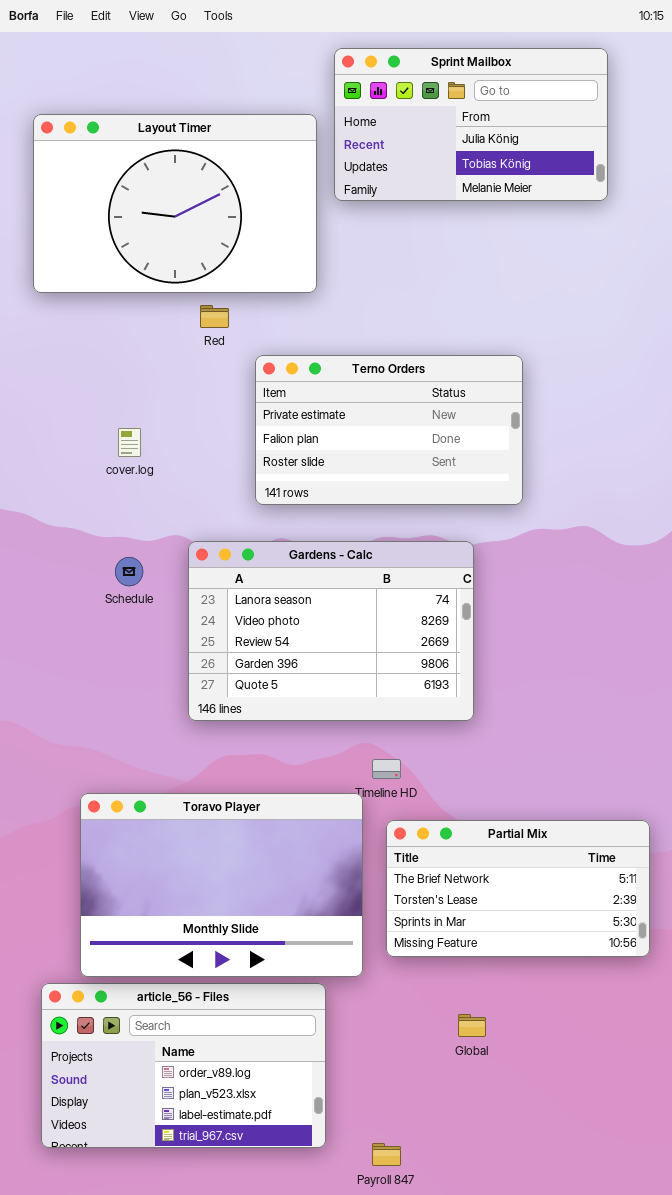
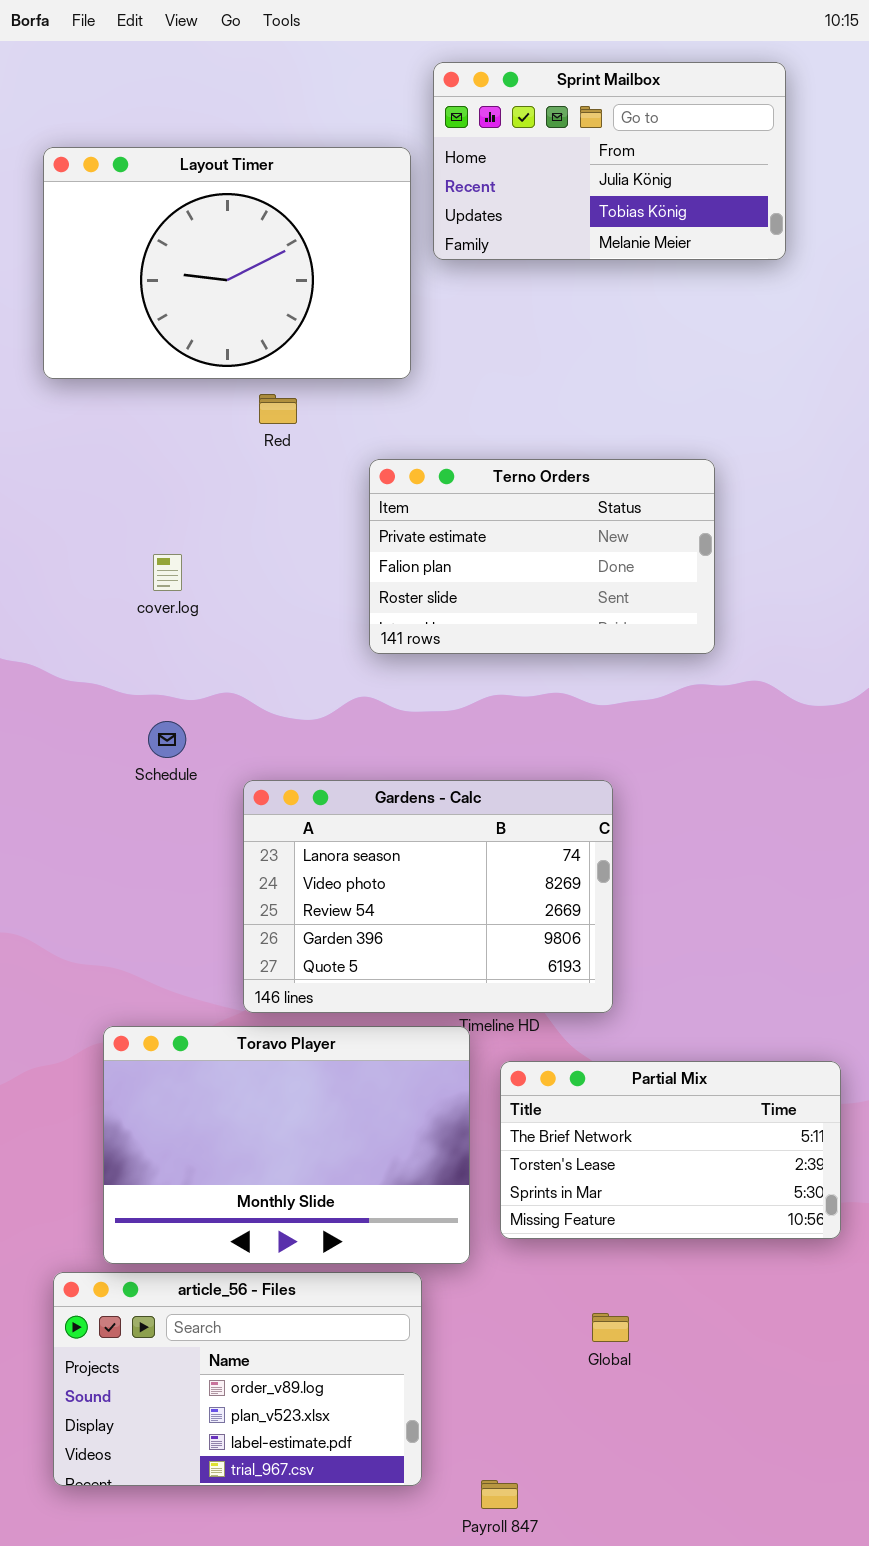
Terno Orders: [255,355,523,505] -> [369,459,715,654], moved
Gardens - Calc: [188,541,474,721] -> [243,780,613,1013], moved

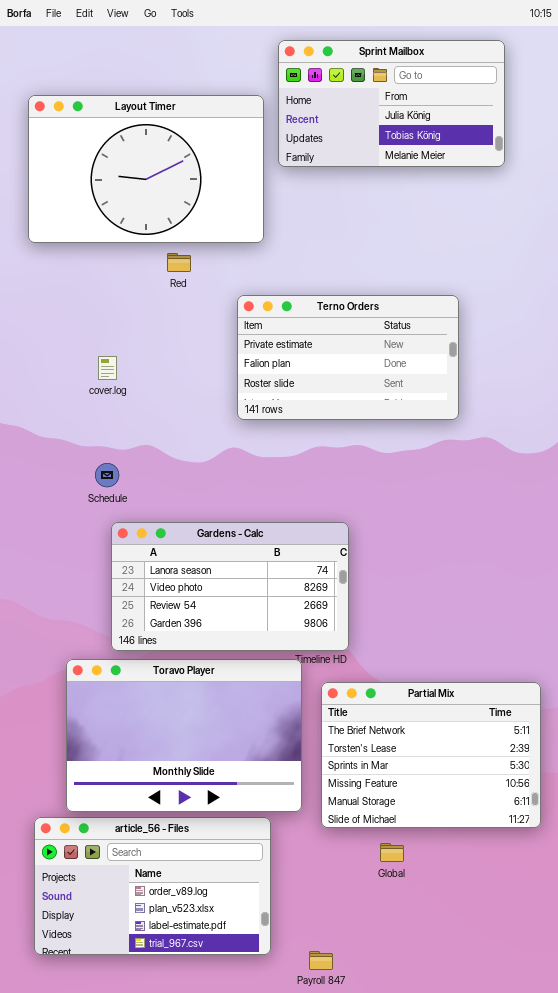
Gardens - Calc: [243,780,613,1013] -> [111,522,349,651], moved, resized
Partial Mix: [500,1061,841,1239] -> [321,682,541,828], resized

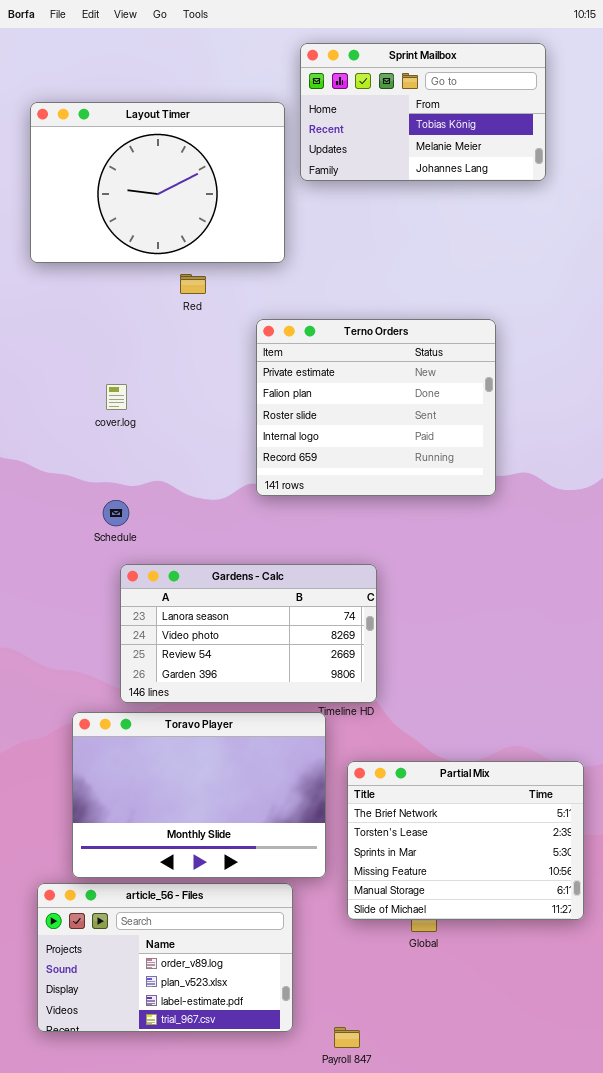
Sprint Mailbox: [278,40,505,167] -> [300,43,546,181], scrolled down 1 row
Terno Orders: [237,295,459,420] -> [256,319,496,496], resized
Partial Mix: [321,682,541,828] -> [347,761,584,920], moved

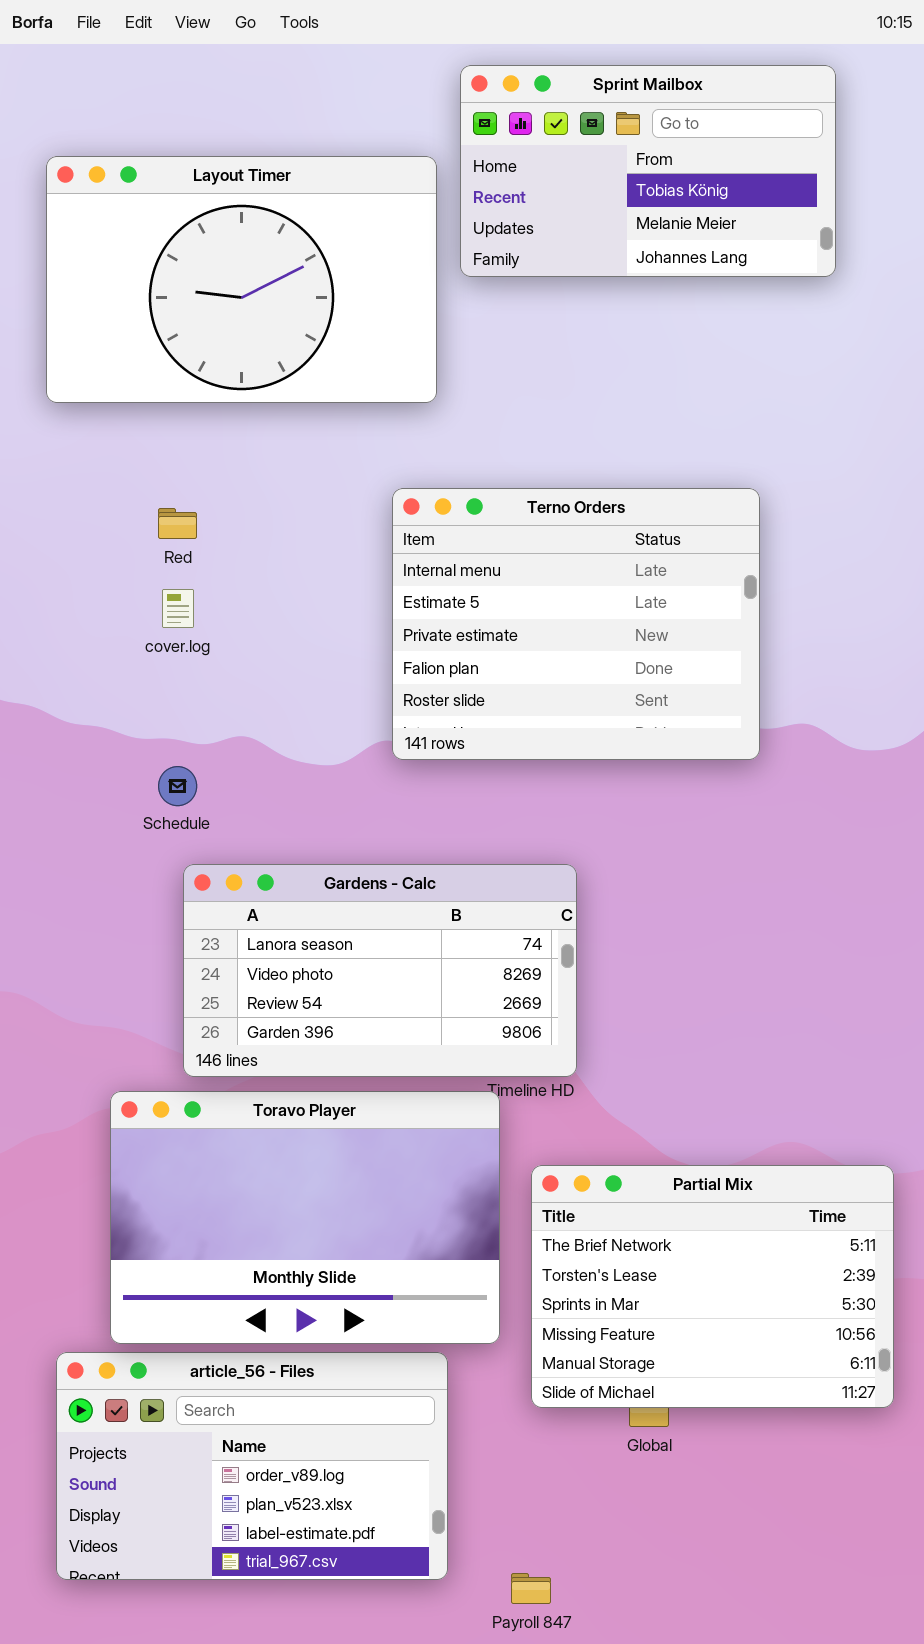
Red: [180,274,206,294] -> [158,508,197,539], moved
Terno Orders: [256,319,496,496] -> [392,488,760,760], scrolled up 2 rows

